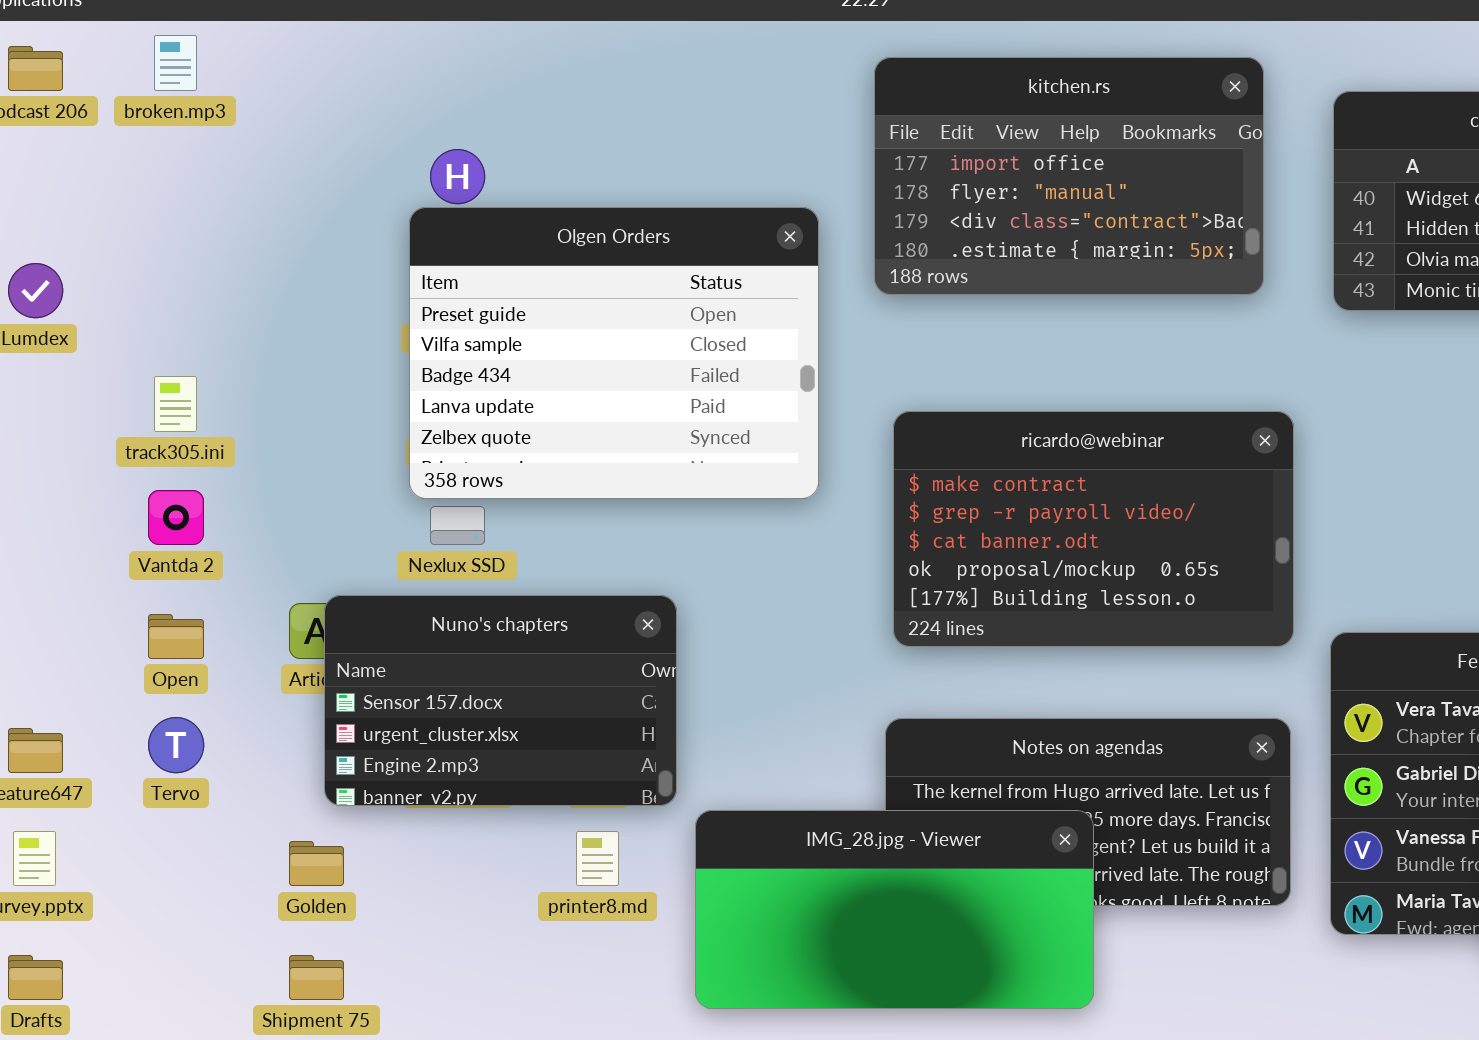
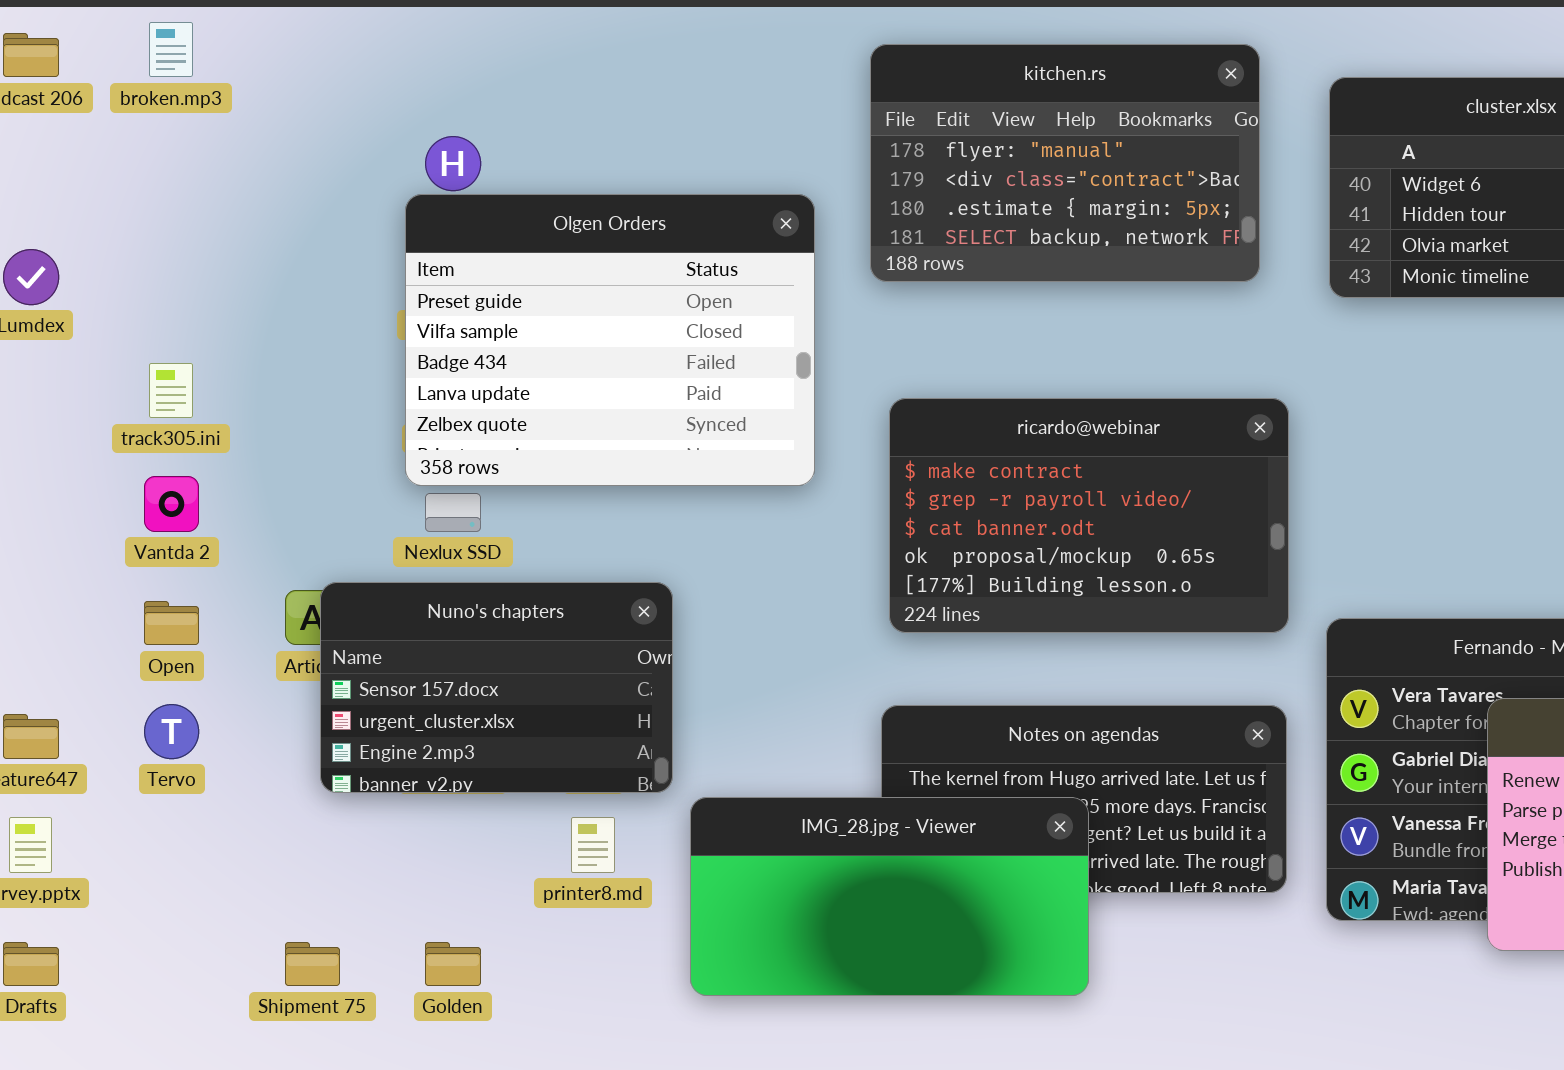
kitchen.rs: [874,57,1264,295] -> [870,44,1260,282], scrolled down 1 row
Golden: [289,841,344,886] -> [425,942,481,986], moved

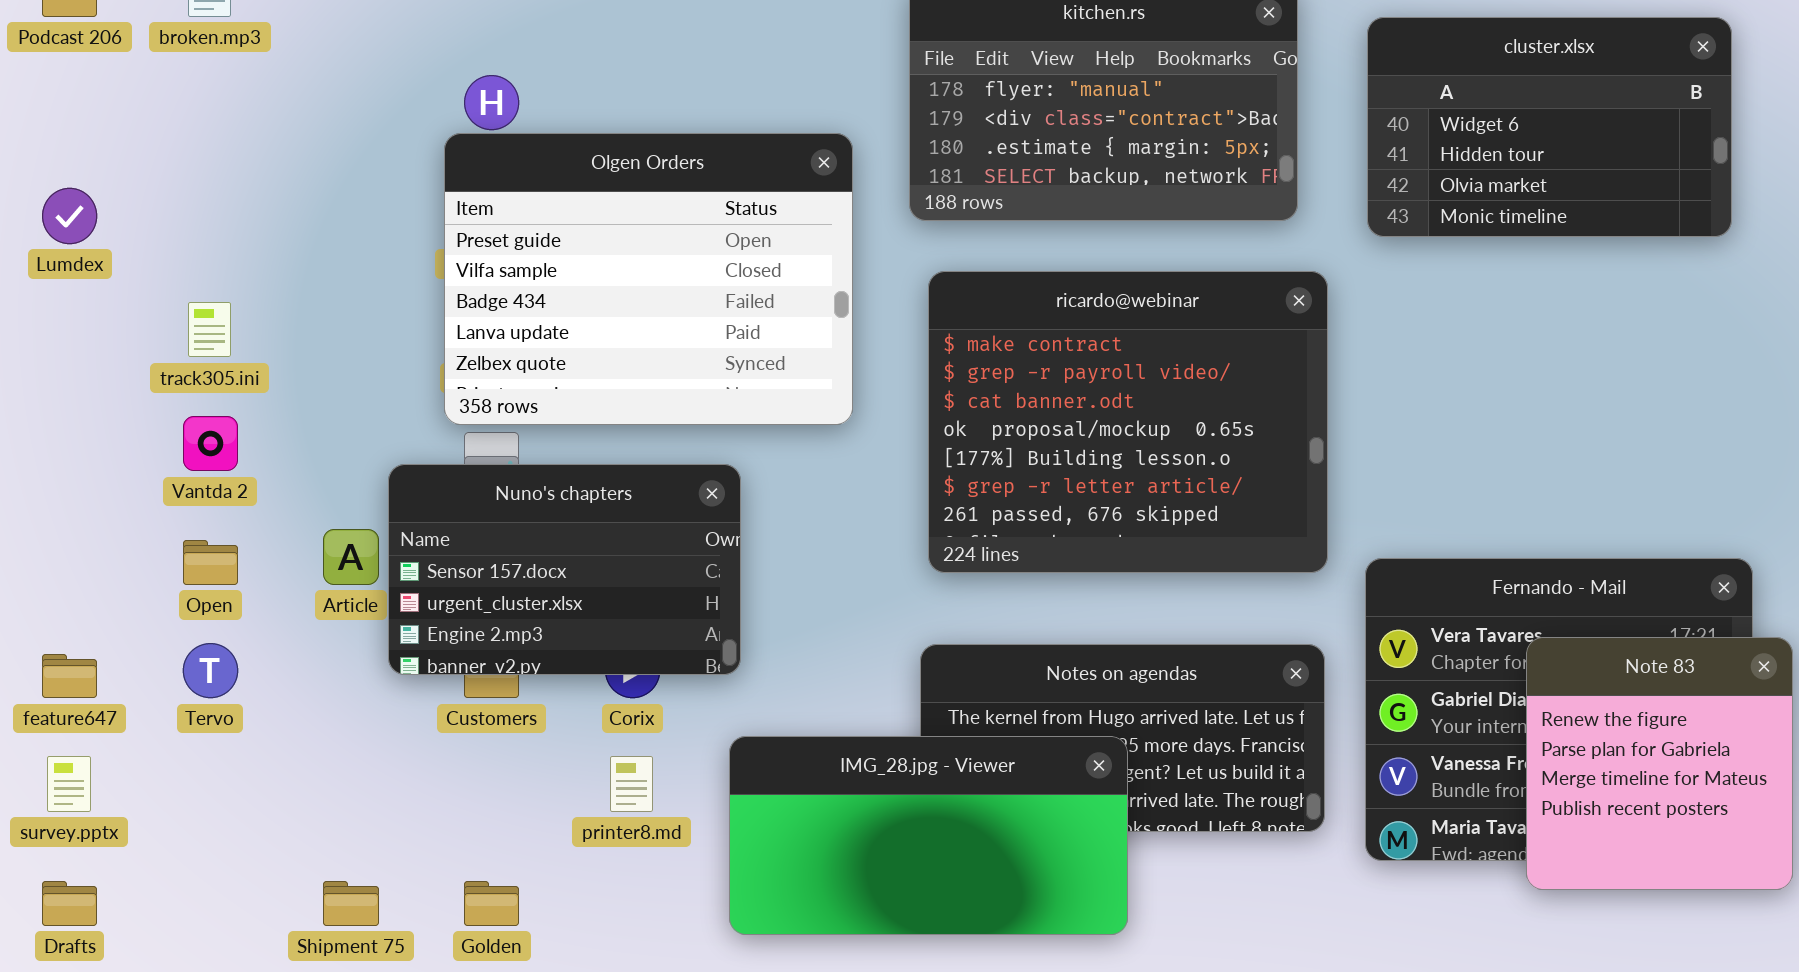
ricardo@webinar: [889,398,1289,633] -> [928,271,1328,573], resized
Nuno's chapters: [320,582,673,793] -> [388,464,741,675], moved

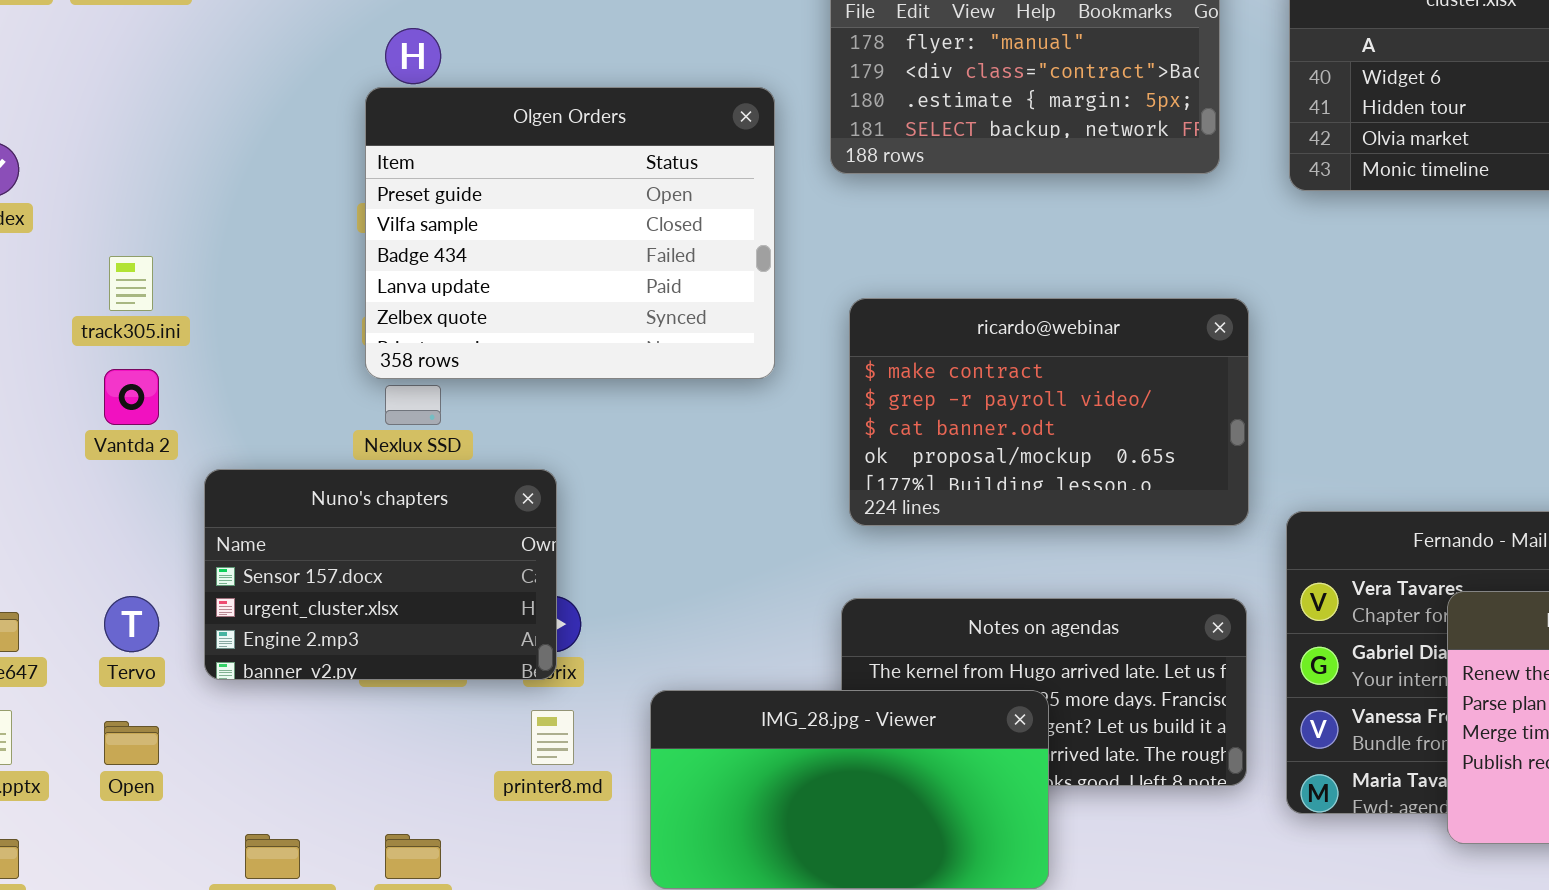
ricardo@webinar: [928,271,1328,573] -> [849,298,1249,526], resized
Nuno's chapters: [388,464,741,675] -> [204,469,557,680], moved
Open: [183,540,238,585] -> [104,721,159,765], moved

